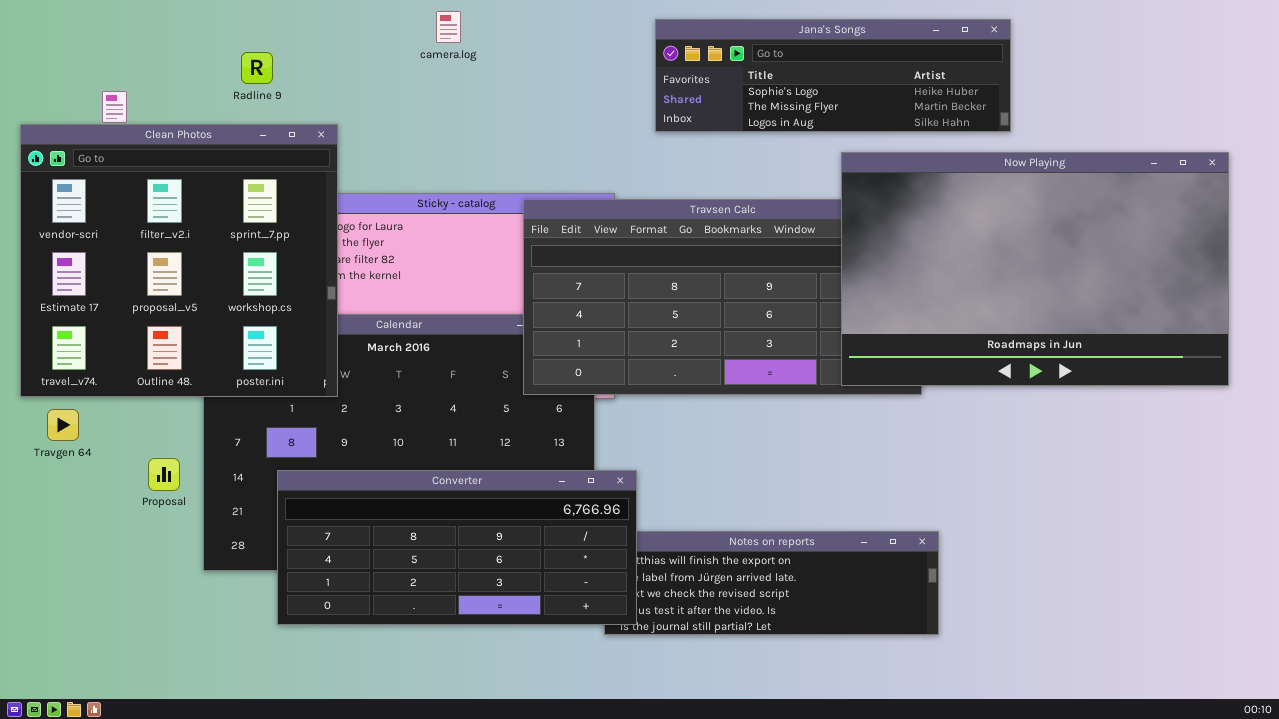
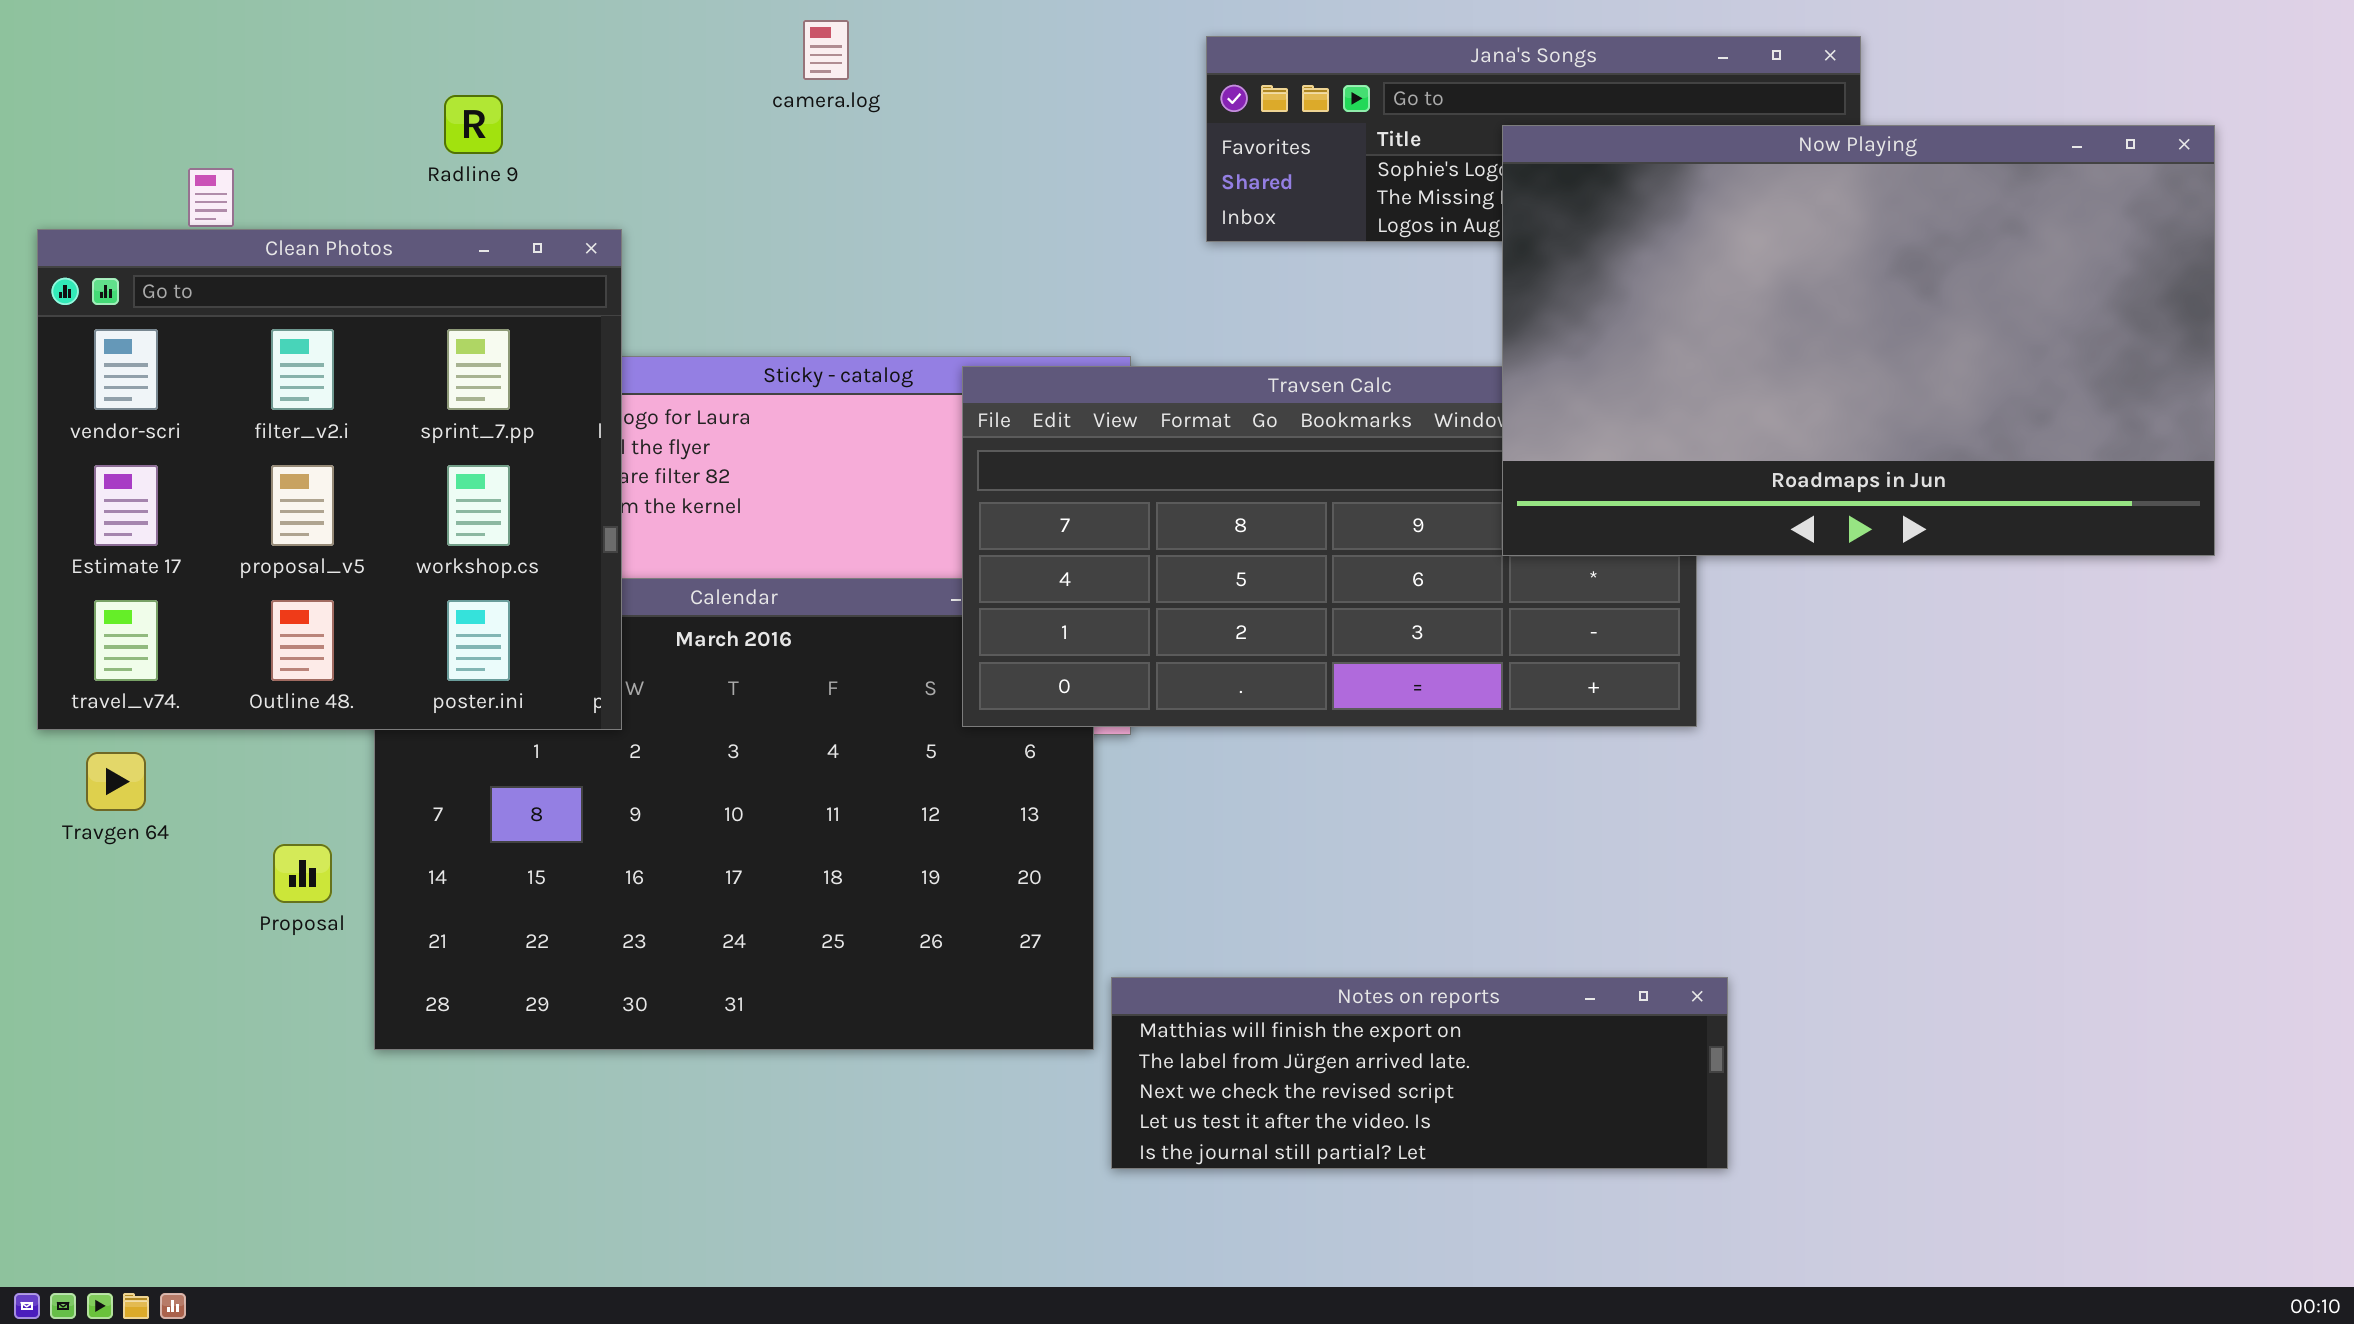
Now Playing: [841,152,1229,386] -> [1502,125,2215,556], moved
Converter: [277,470,637,625] -> none, closed

